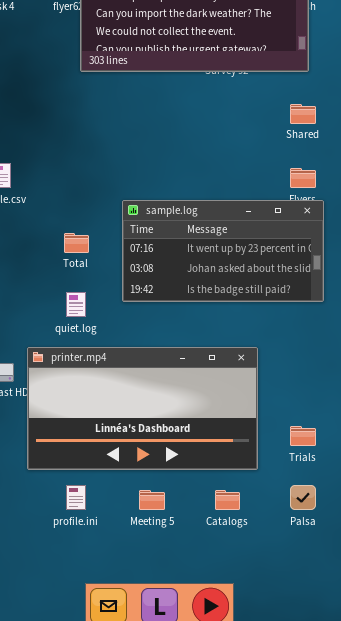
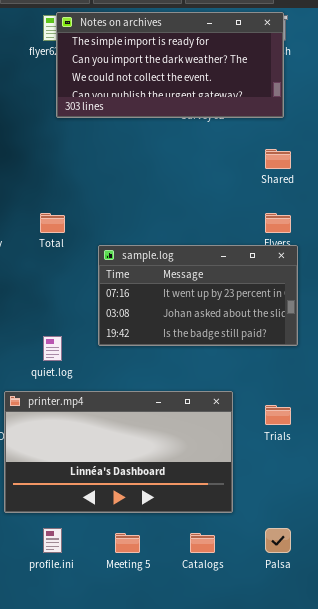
Total: [64,233,89,253] -> [40,213,65,233], moved
Trials: [290,426,316,446] -> [265,405,291,425], moved

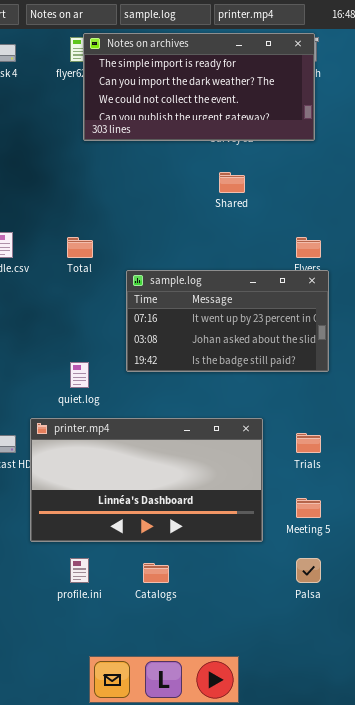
Shared: [265,149,291,169] -> [219,172,245,193], moved
Meeting 5: [115,533,140,553] -> [296,498,321,518], moved
Catalogs: [190,533,215,553] -> [143,563,169,583], moved

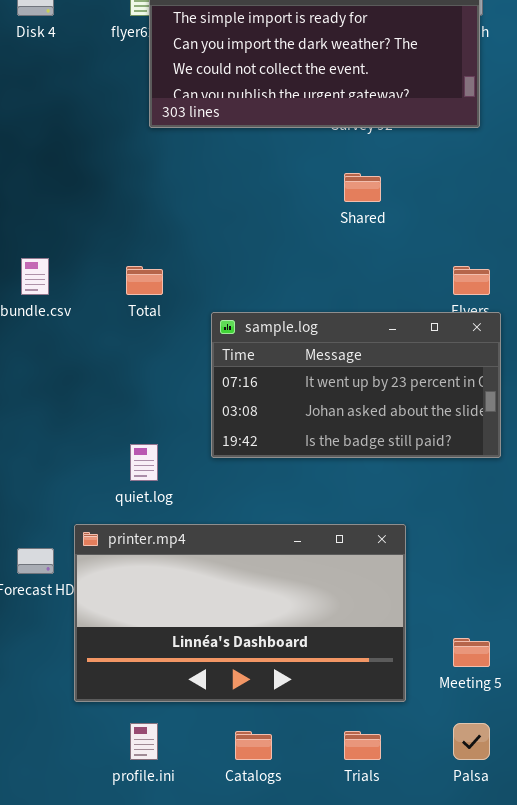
Trials: [296,433,321,453] -> [344,731,381,760], moved

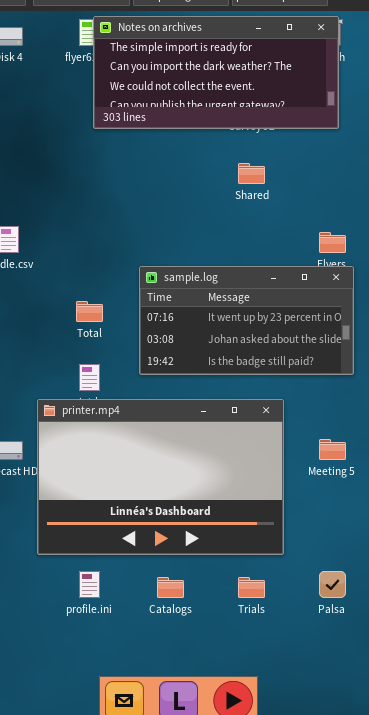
Total: [126,266,163,295] -> [76,301,103,322], moved
printer.mp4: [74,524,406,702] -> [37,399,284,555], resized
Meeting 5: [453,638,490,667] -> [319,439,346,460], moved

